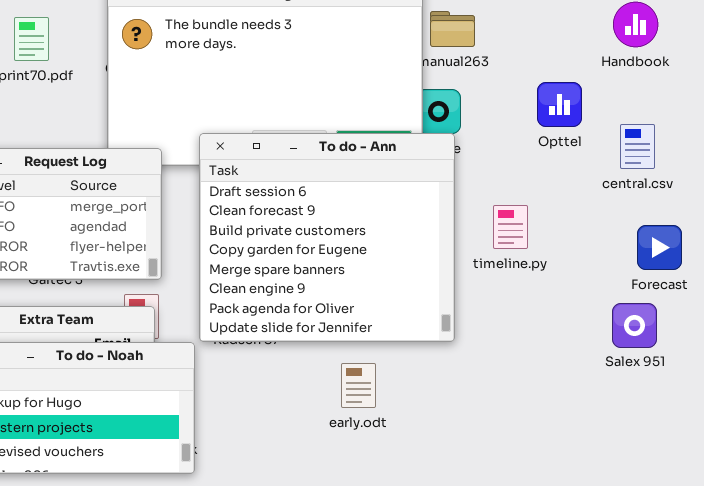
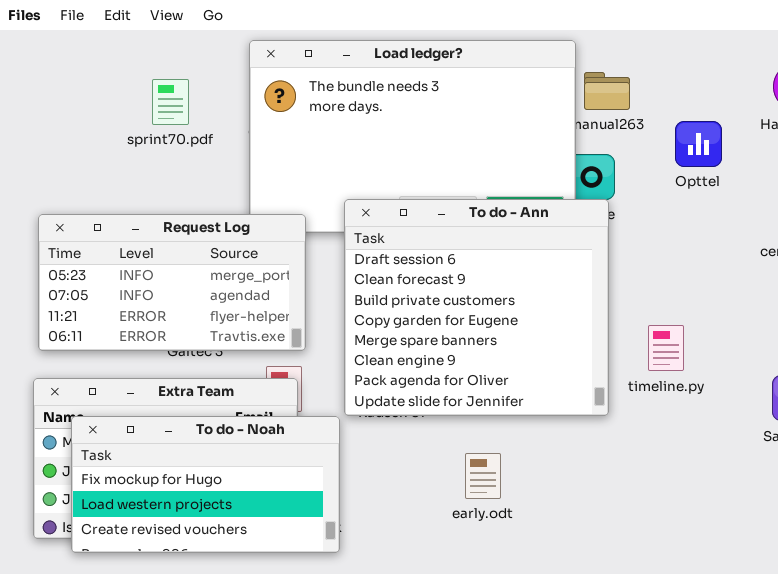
Opttel: [537,82,582,127] -> [675,121,722,167], moved
timeline.py: [493,205,528,249] -> [648,325,684,371], moved
early.odt: [341,363,376,408] -> [465,453,501,499], moved

